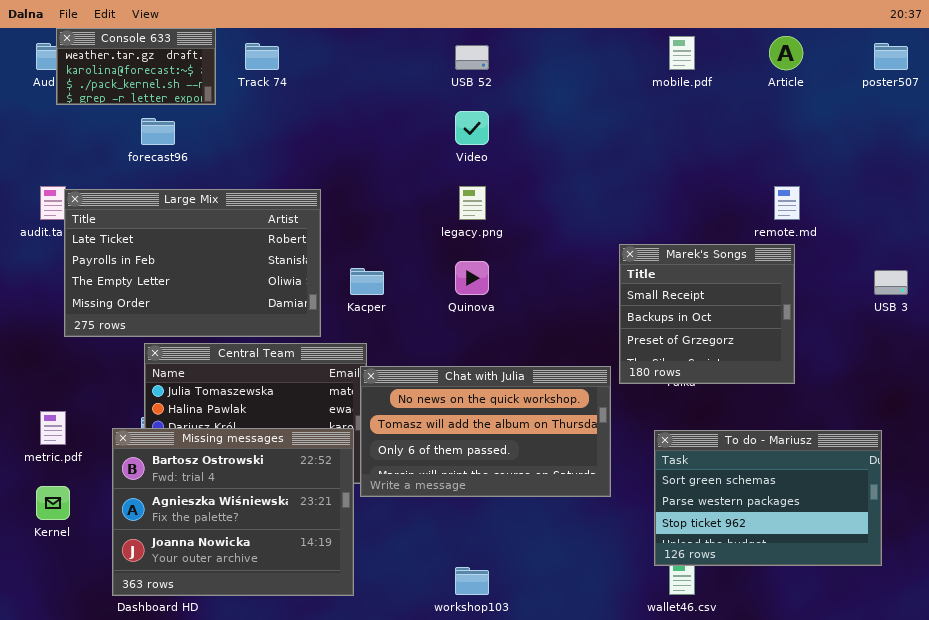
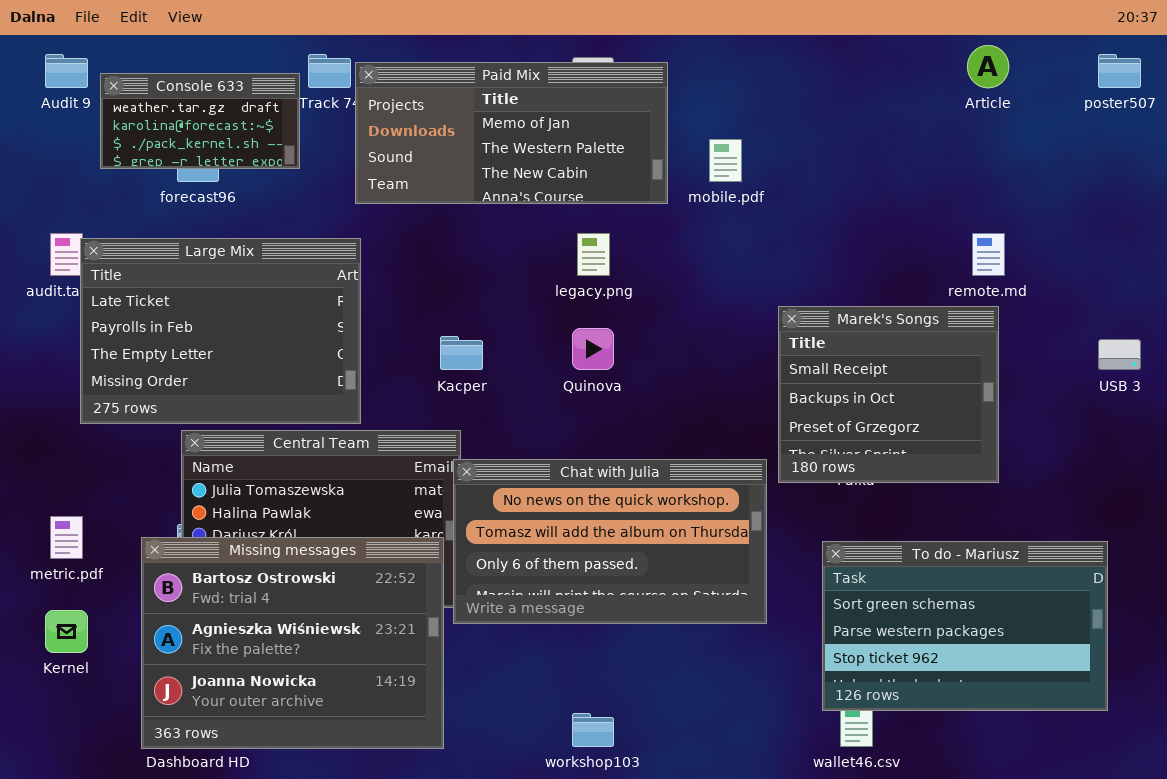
Console 633: [56,28,216,105] -> [100,73,300,169], moved
mobile.pdf: [669,36,695,70] -> [709,139,742,182], moved
Paid Mix: none -> [355,62,668,204], opened
Large Mix: [64,189,321,337] -> [80,238,361,424], resized

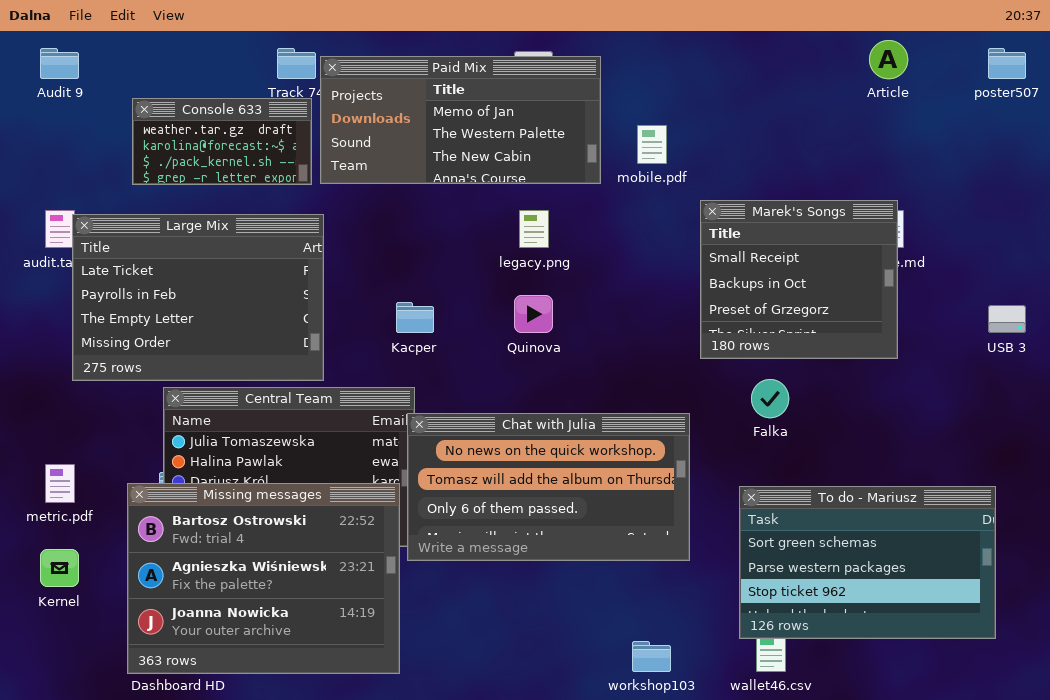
Console 633: [100,73,300,169] -> [132,98,312,185], moved
Marek's Songs: [778,306,999,483] -> [700,200,898,359], moved
workshop103: [572,713,614,747] -> [632,641,671,672], moved

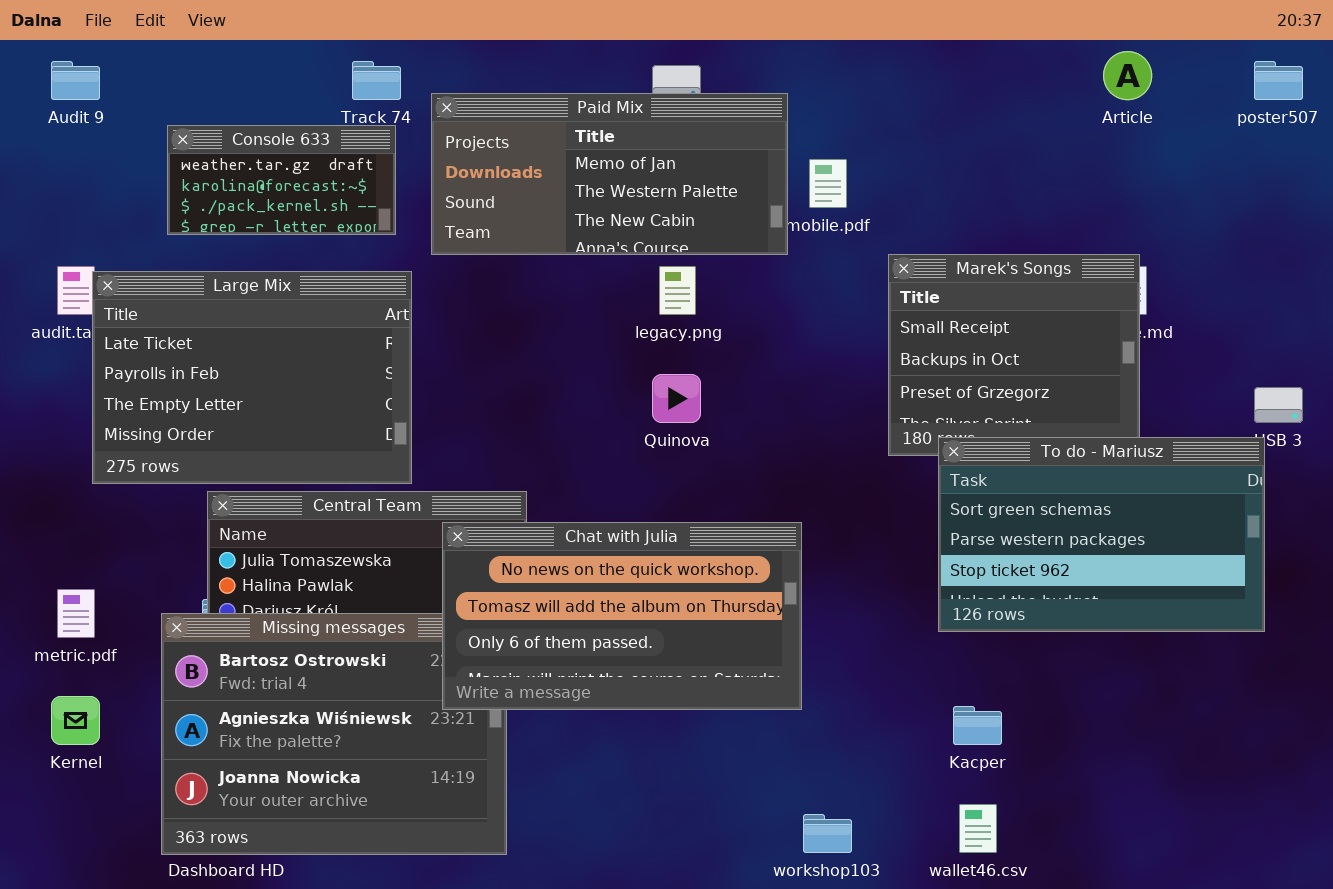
Paid Mix: [320,56,601,184] -> [431,93,788,255], moved
Kacper: [396,302,434,333] -> [953,706,1002,745], moved
Chat with Julia: [407,413,690,561] -> [442,522,802,710], moved
To do - Mariusz: [739,486,996,639] -> [938,437,1265,632], moved

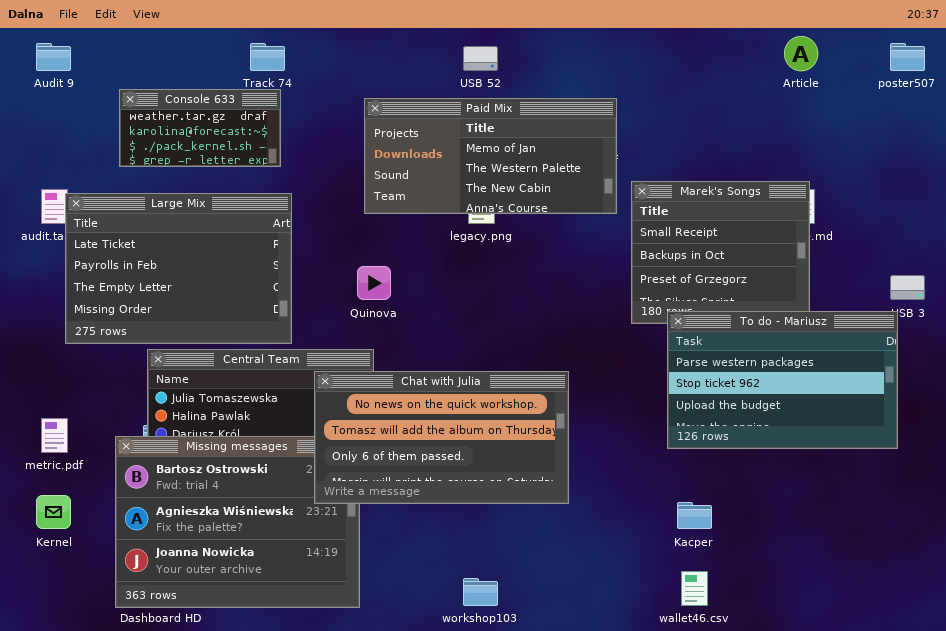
Paid Mix: [431,93,788,255] -> [364,98,617,214], moved
Quinova: [652,374,701,423] -> [357,266,391,300], moved
To do - Mariusz: [938,437,1265,632] -> [667,311,898,449], scrolled down 1 row
workshop103: [803,814,852,853] -> [463,578,498,606], moved

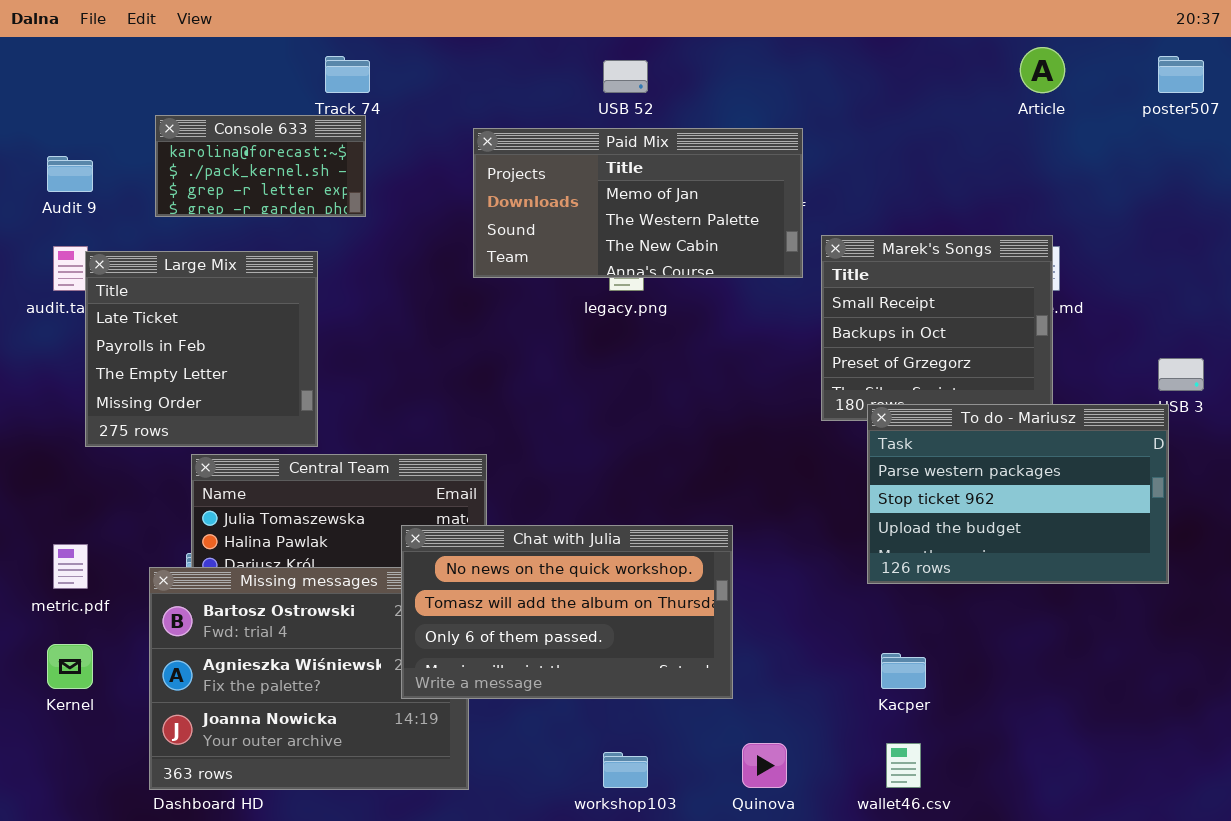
Audit 9: [36,43,71,71] -> [47,156,93,192], moved
Console 633: [119,89,281,167] -> [155,115,366,217], scrolled down 1 row
Large Mix: [65,193,292,344] -> [85,251,318,447], resized
Quinova: [357,266,391,300] -> [742,743,787,788], moved
Chat with Julia: [314,371,569,504] -> [401,525,733,699], moved

